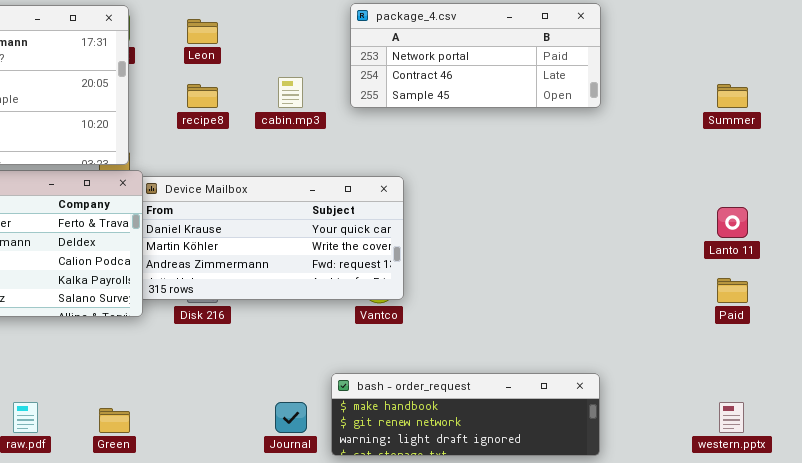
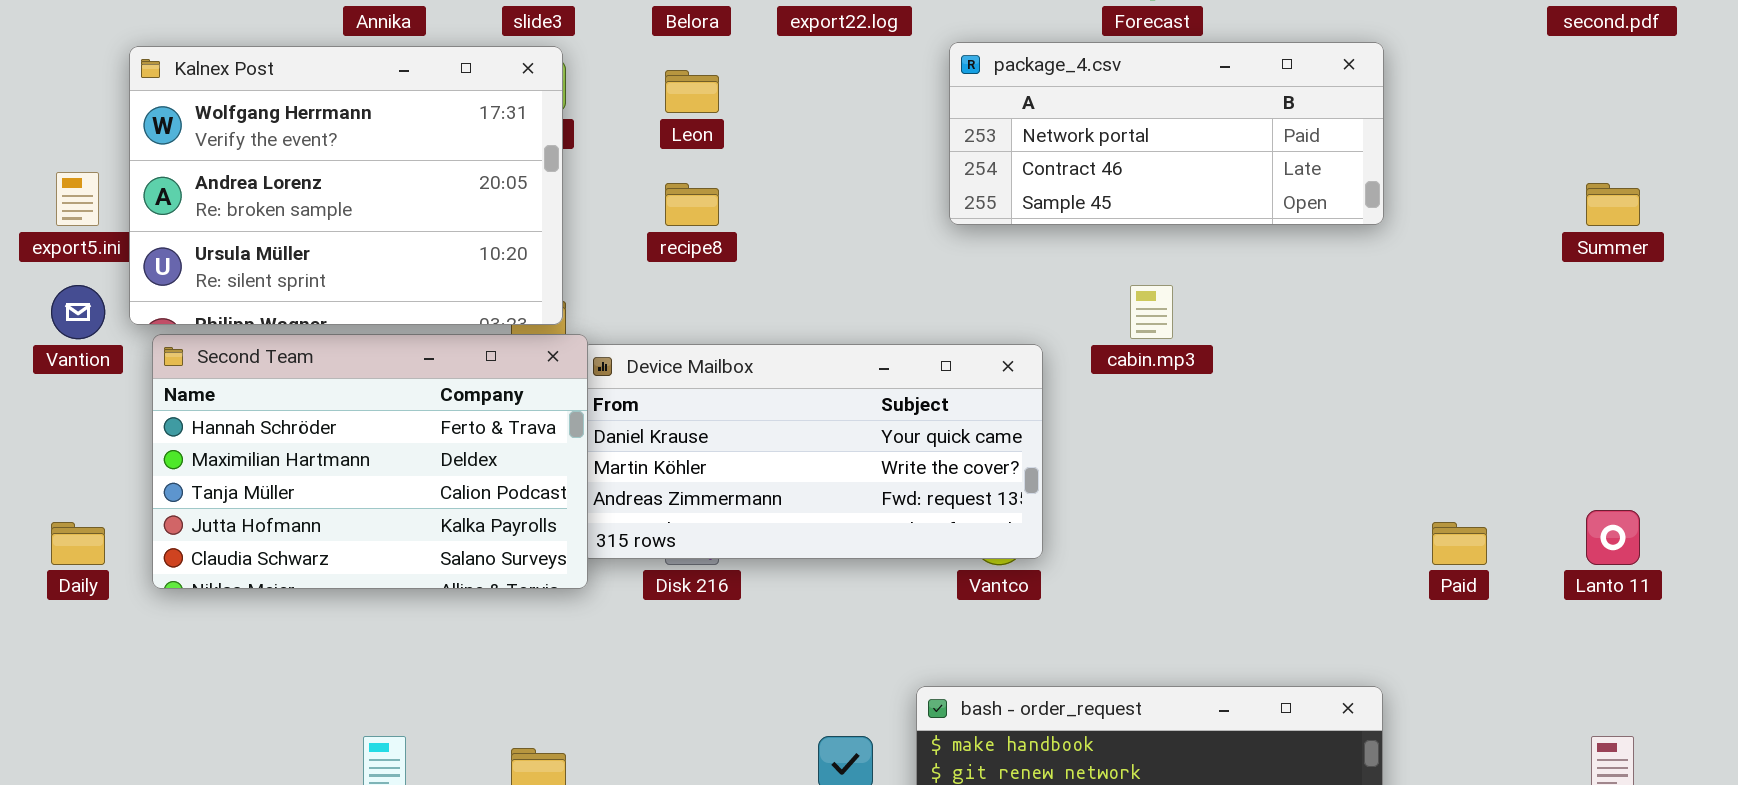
cabin.mp3: [278,77,303,108] -> [1130,285,1173,339], moved
Lanto 11: [717,207,748,238] -> [1586,510,1640,565], moved
Paid: [717,278,748,303] -> [1432,522,1487,565], moved

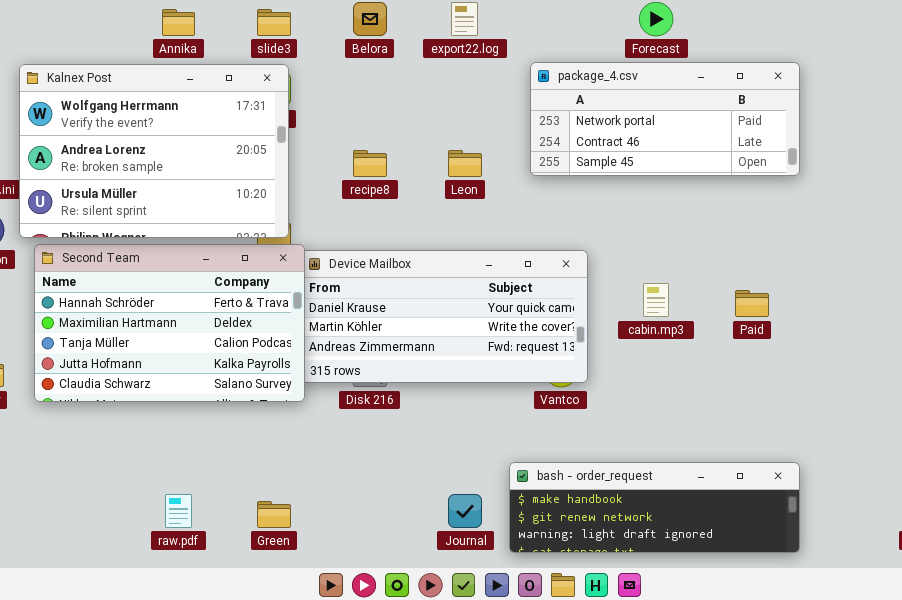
Leon: [665,70,719,113] -> [448,150,482,177], moved
cabin.mp3: [1130,285,1173,339] -> [643,283,669,317], moved
Paid: [1432,522,1487,565] -> [735,290,769,317], moved

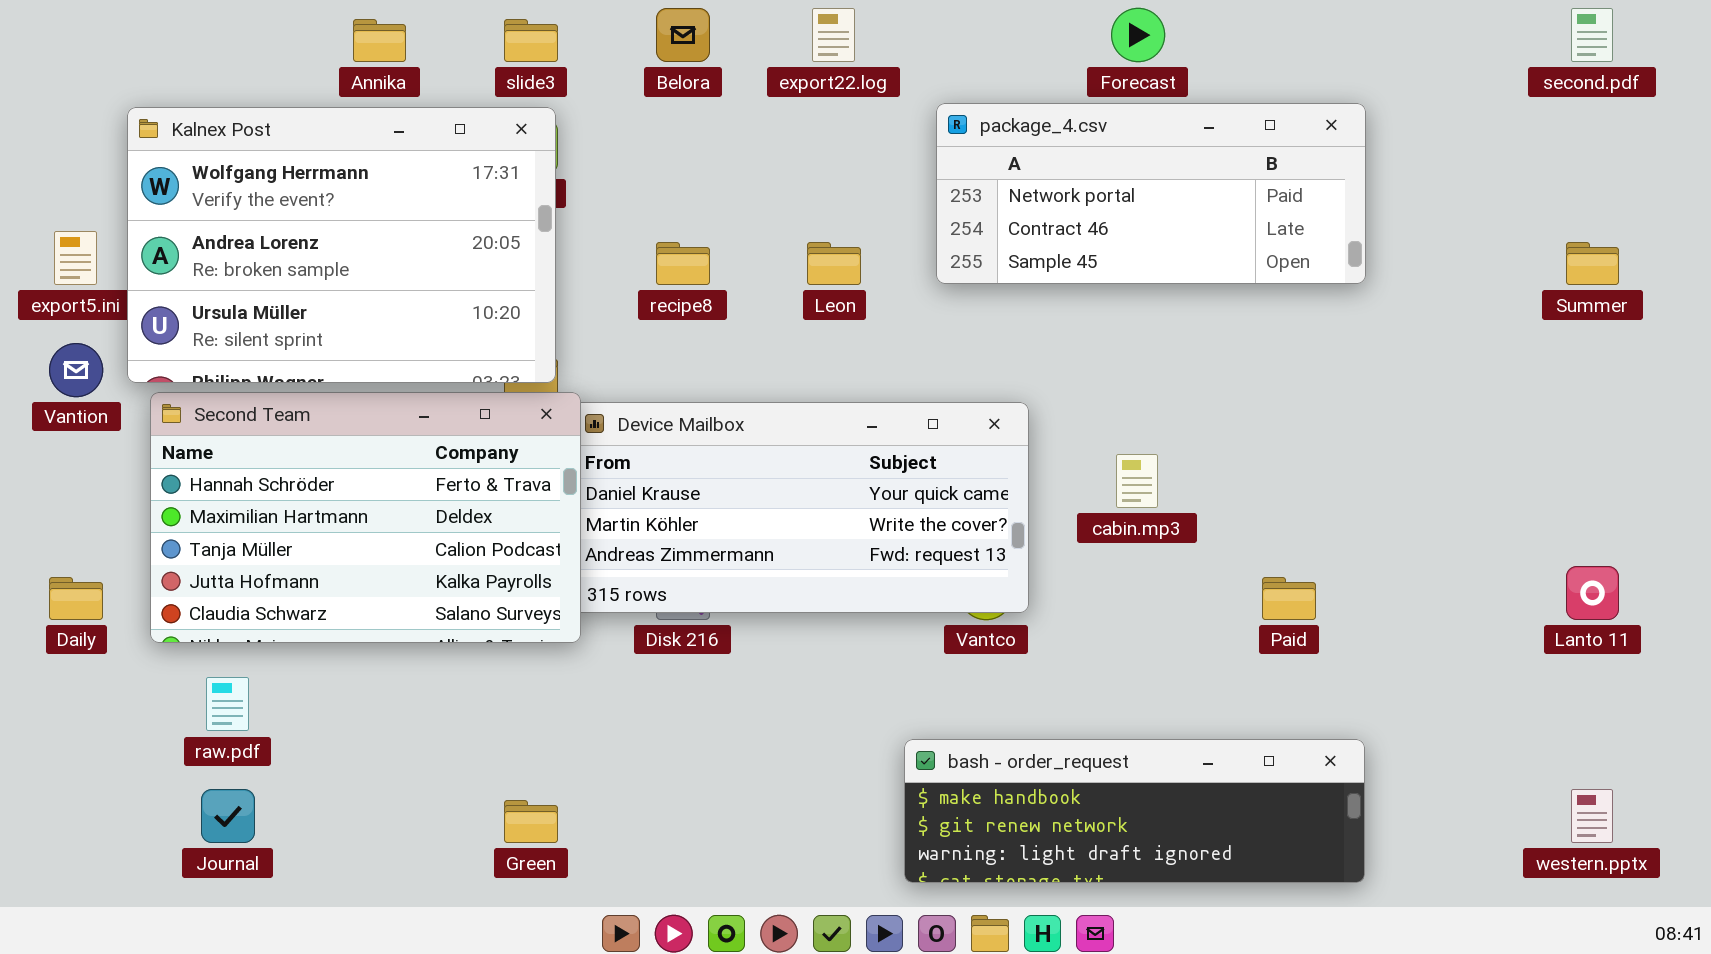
Paid: [735,290,769,317] -> [1262,577,1316,620], moved
raw.pdf: [165,494,192,528] -> [206,677,249,731], moved
Journal: [448,494,482,528] -> [201,789,255,843], moved

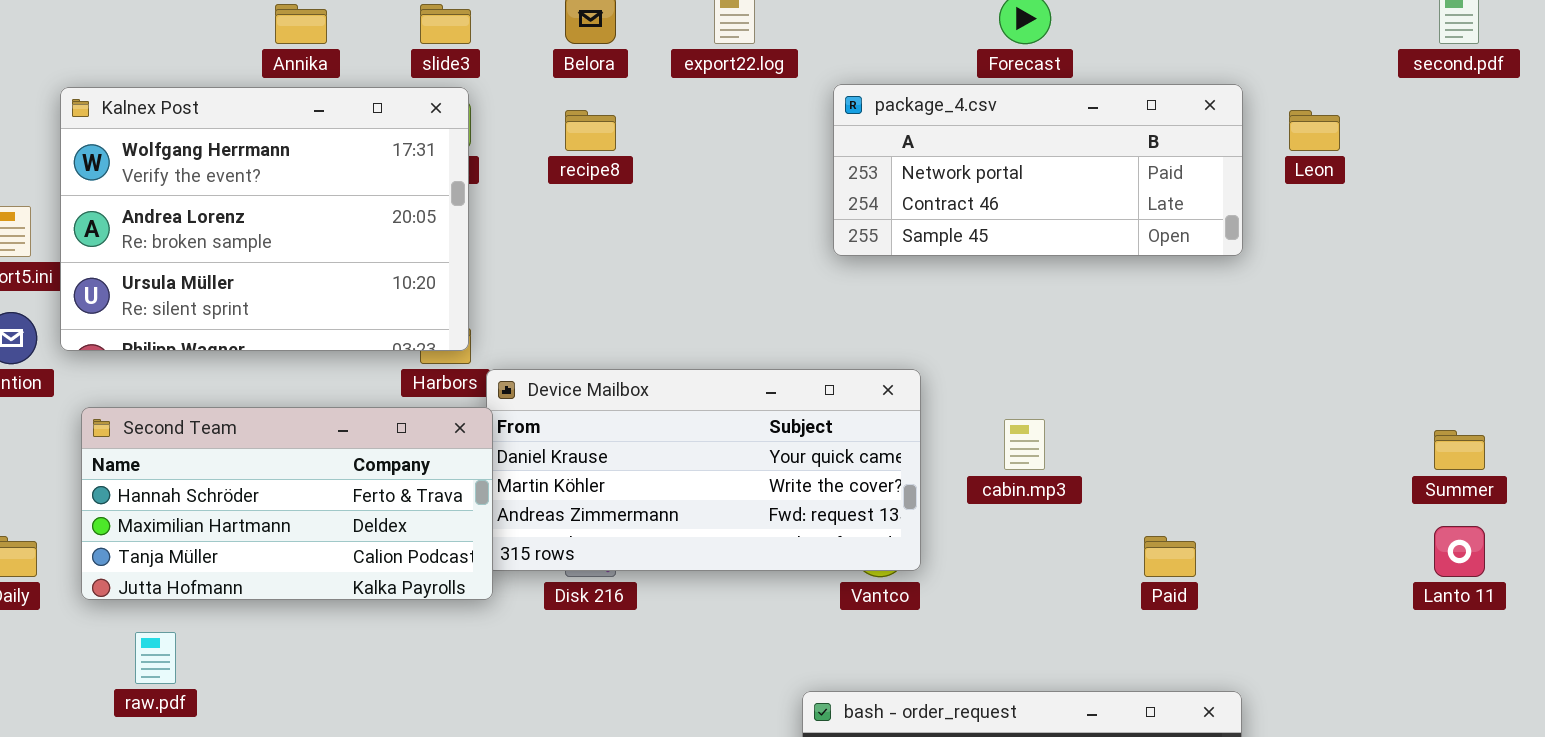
recipe8: [656,242,710,285] -> [565,110,616,151], moved
Leon: [807,242,861,285] -> [1289,110,1340,151], moved
Summer: [1566,242,1619,285] -> [1434,430,1485,470], moved
Second Team: [150,392,581,643] -> [81,407,493,600], resized

